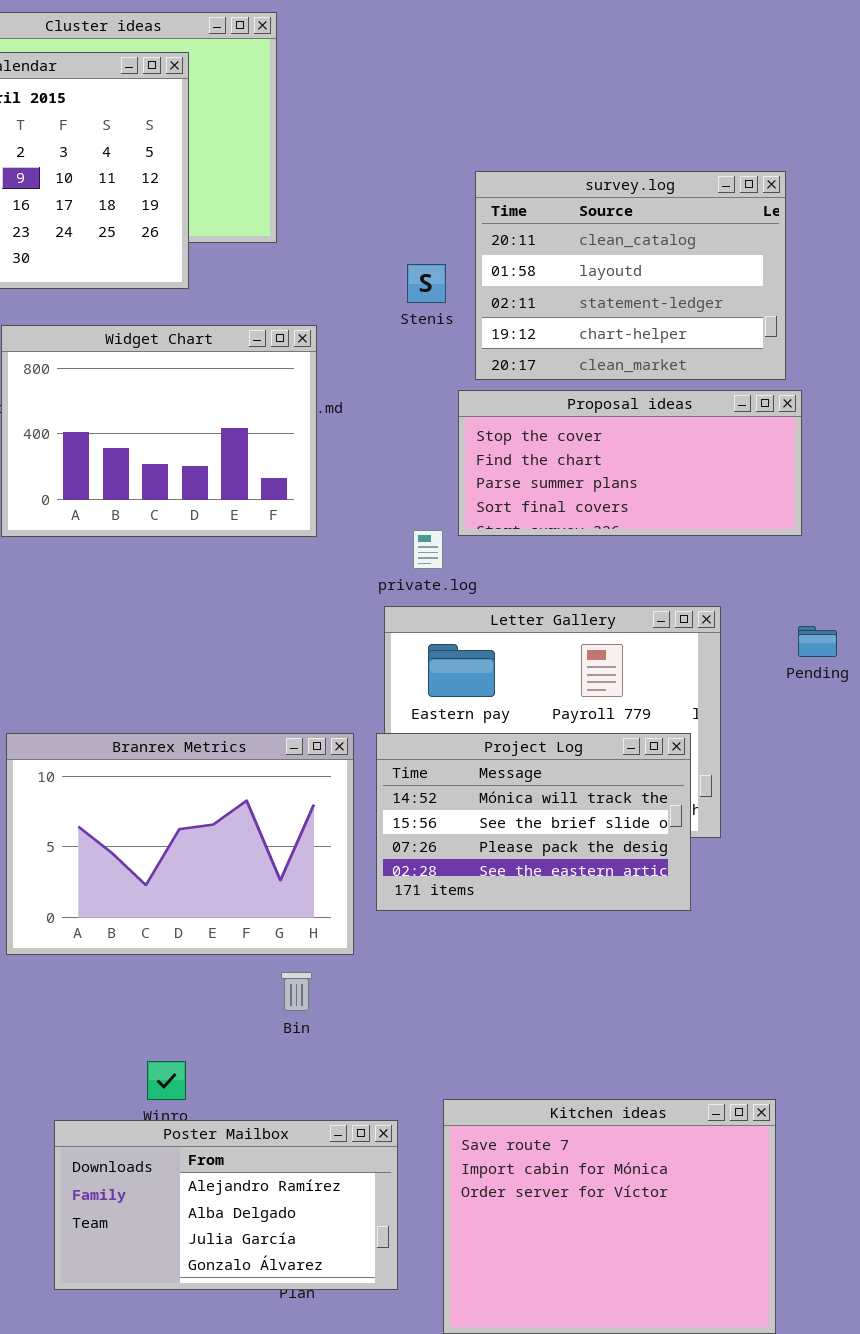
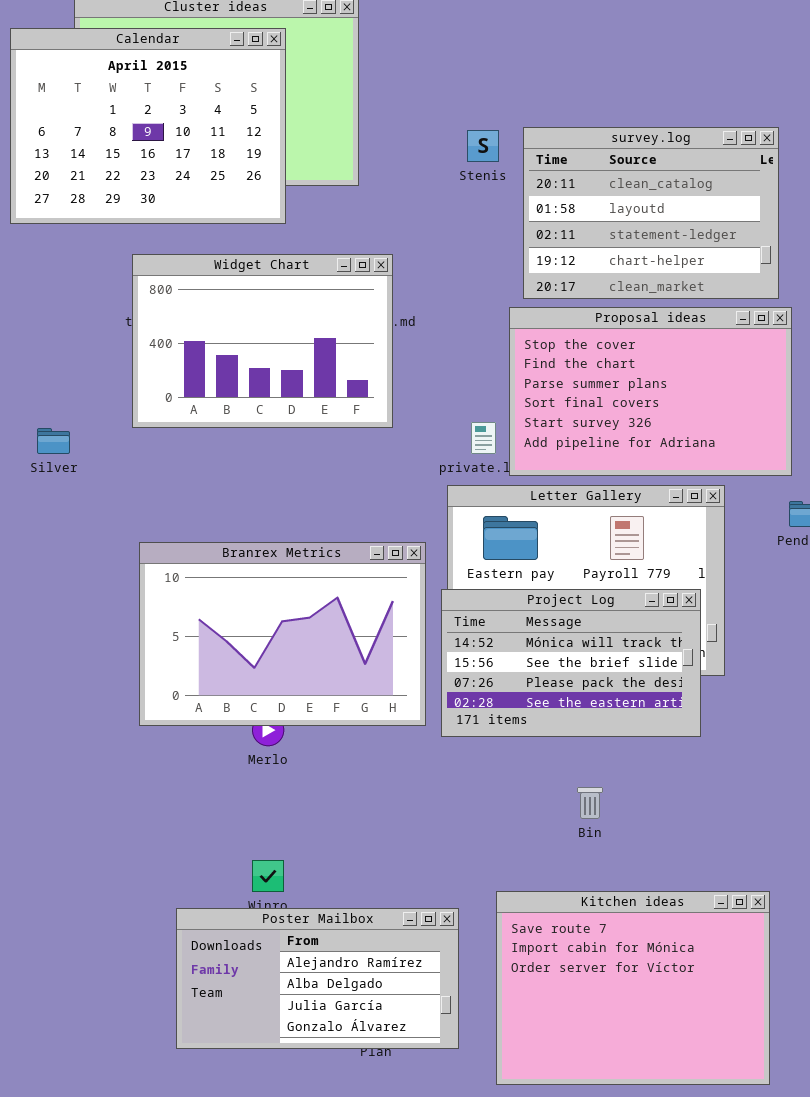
Stenis: [407,264,446,303] -> [467,130,499,162], moved
Proposal ideas: [458,390,802,536] -> [509,307,792,476], resized
Branrex Metrics: [6,733,354,955] -> [139,542,426,726], moved
Bin: [281,972,312,1011] -> [577,787,603,819], moved

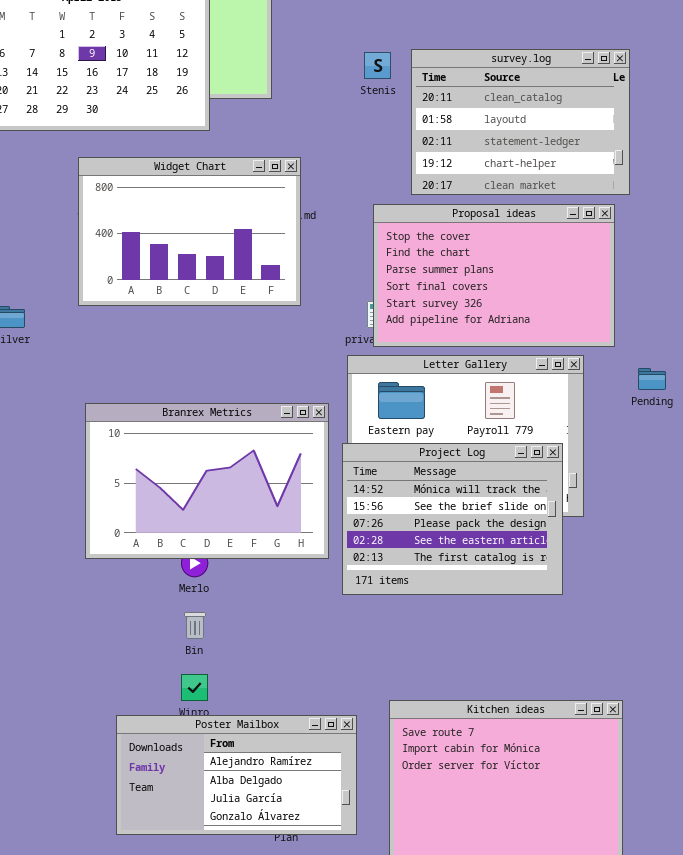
Proposal ideas: [509,307,792,476] -> [373,204,615,347], moved
Project Log: [441,589,701,737] -> [342,443,563,595], resized
Bin: [577,787,603,819] -> [184,612,206,639], moved

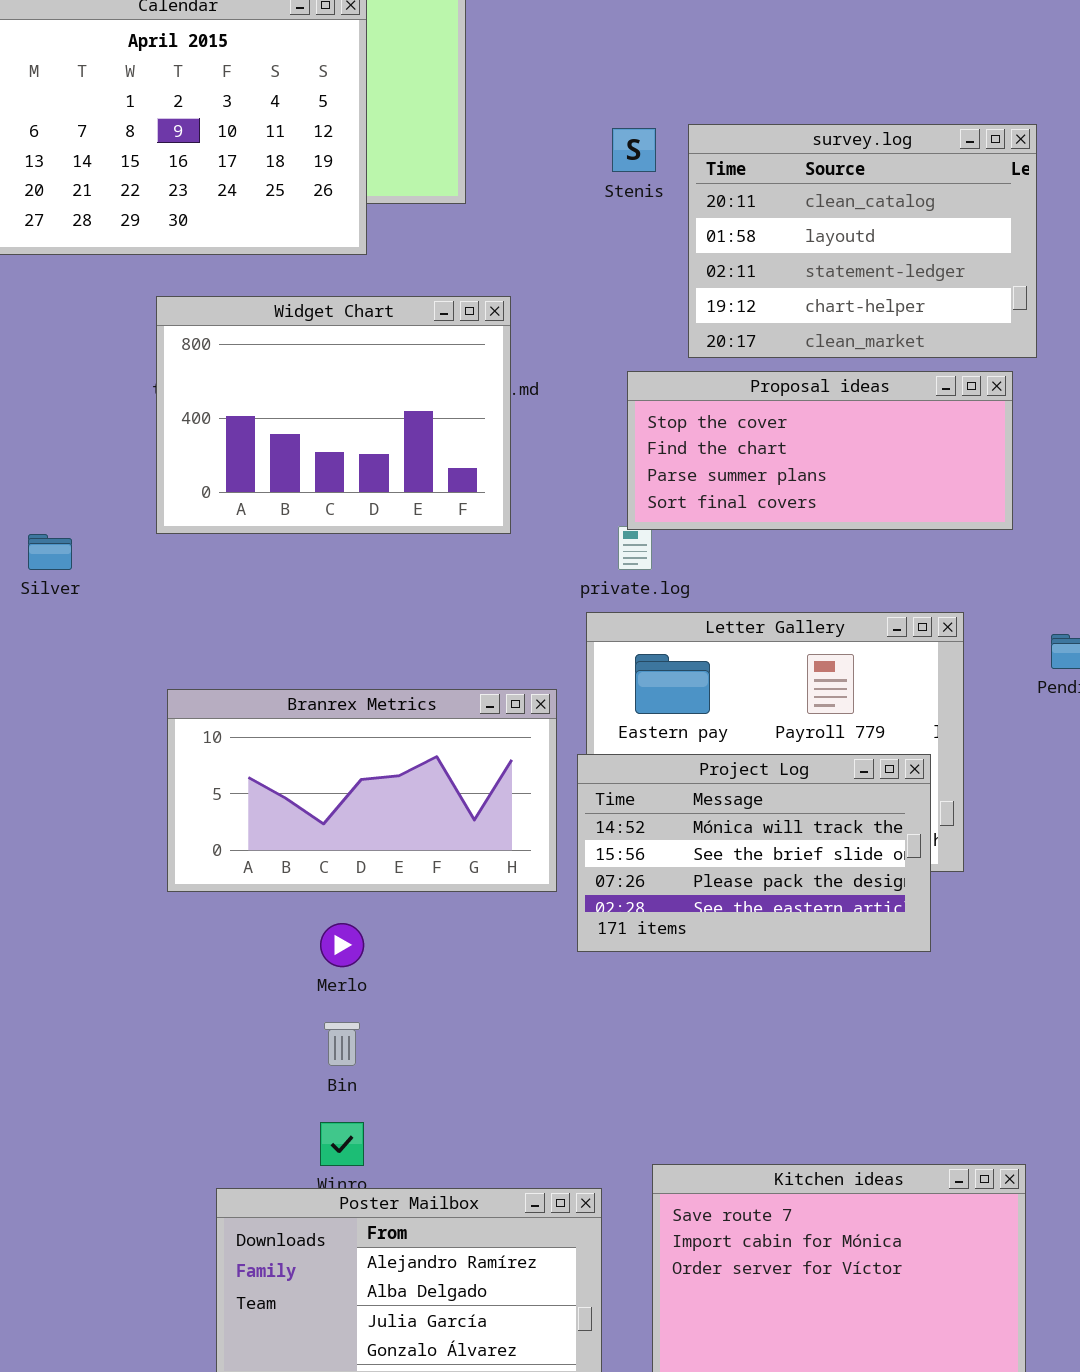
Proposal ideas: [373,204,615,347] -> [627,371,1013,530], resized
Branrex Metrics: [85,403,329,559] -> [167,689,557,892], resized
Project Log: [342,443,563,595] -> [577,754,931,952], resized

